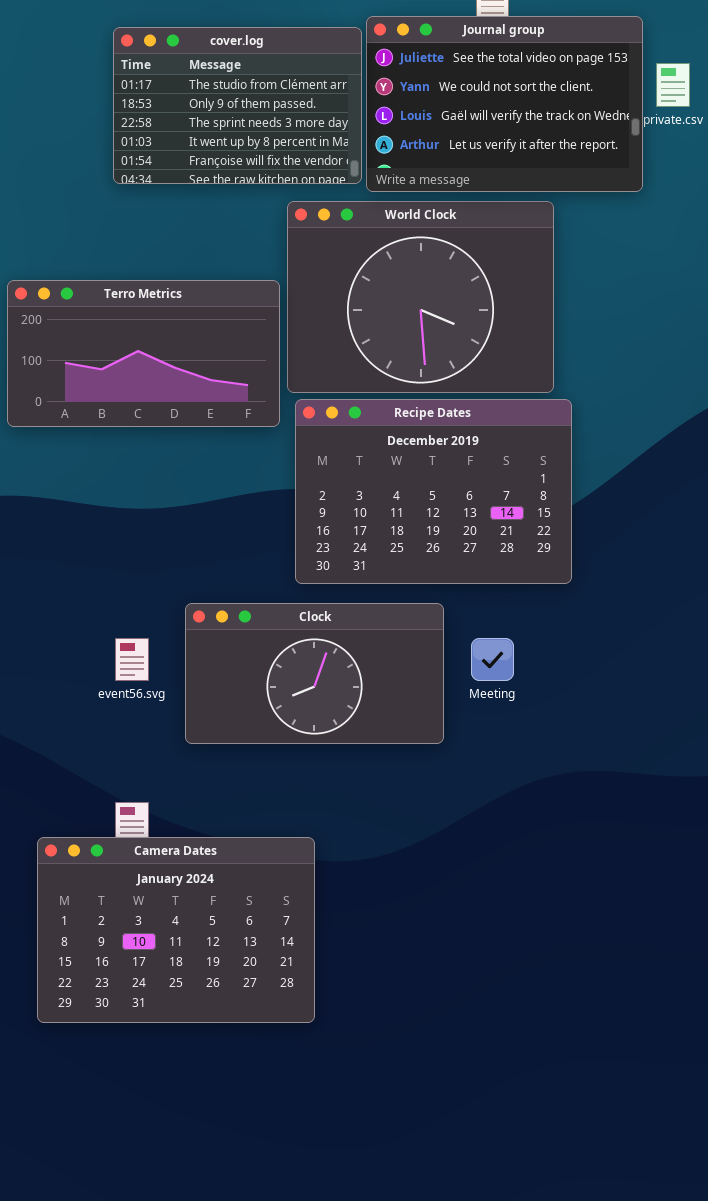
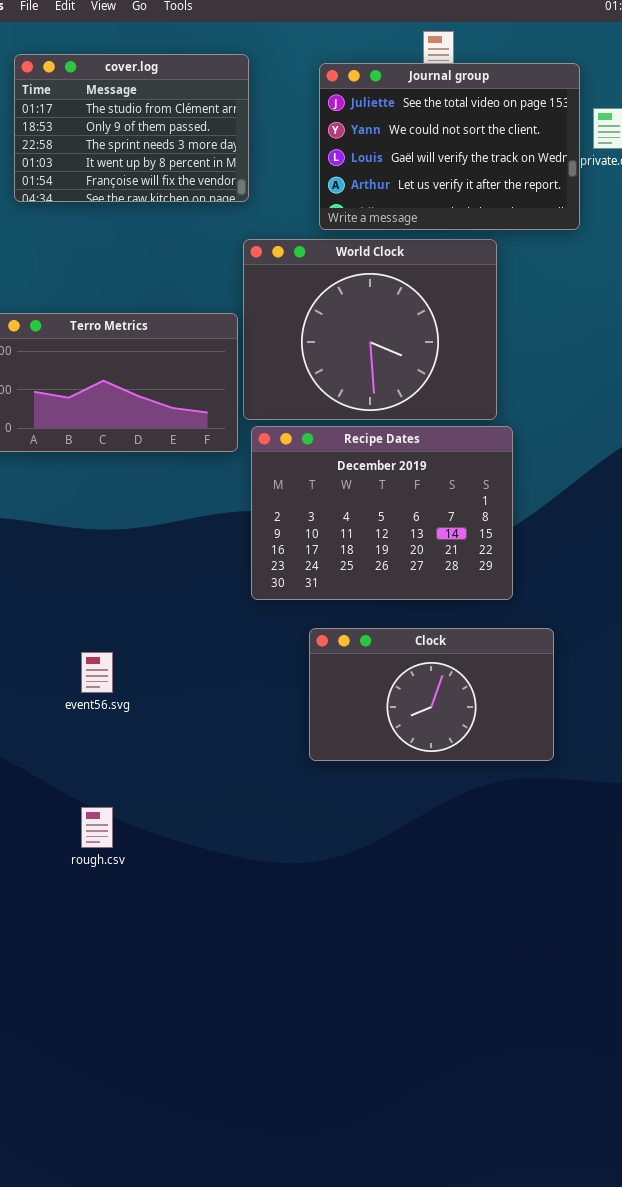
cover.log: [113,27,362,184] -> [14,54,249,202], moved
Clock: [185,603,444,744] -> [309,628,554,761], moved
Camera Dates: [37,837,315,1023] -> none, closed

